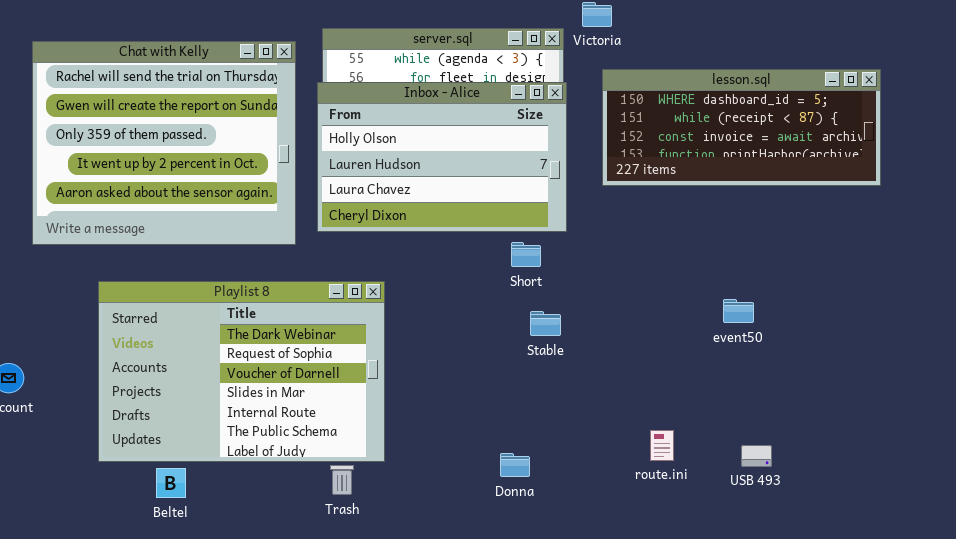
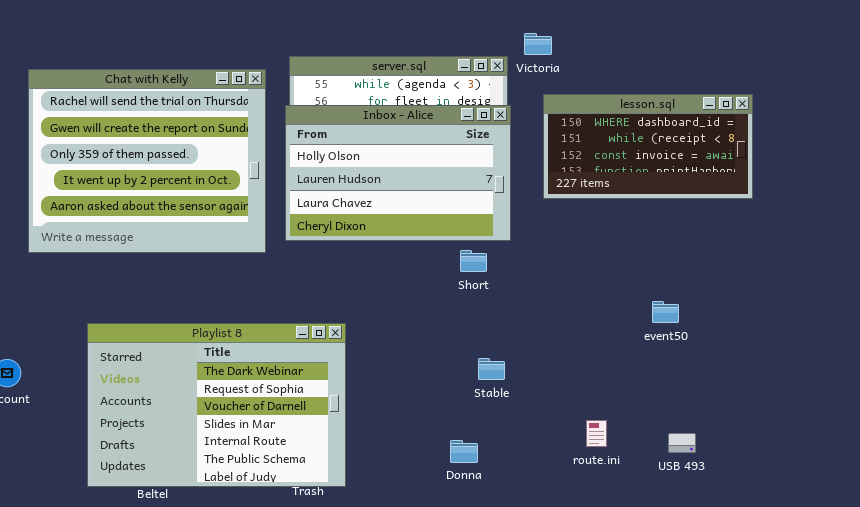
lesson.sql: [602,69,881,186] -> [543,94,753,199], resized
Playlist 8: [98,281,385,462] -> [87,323,346,487], moved
Stable: [530,311,561,336] -> [478,358,505,380], moved

